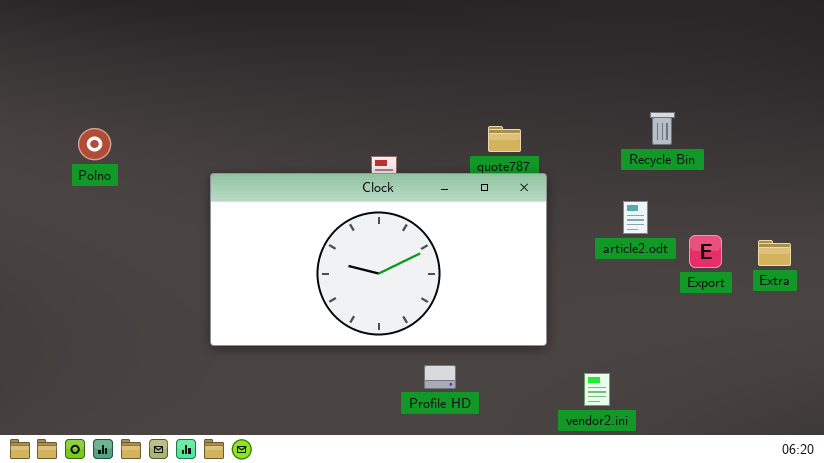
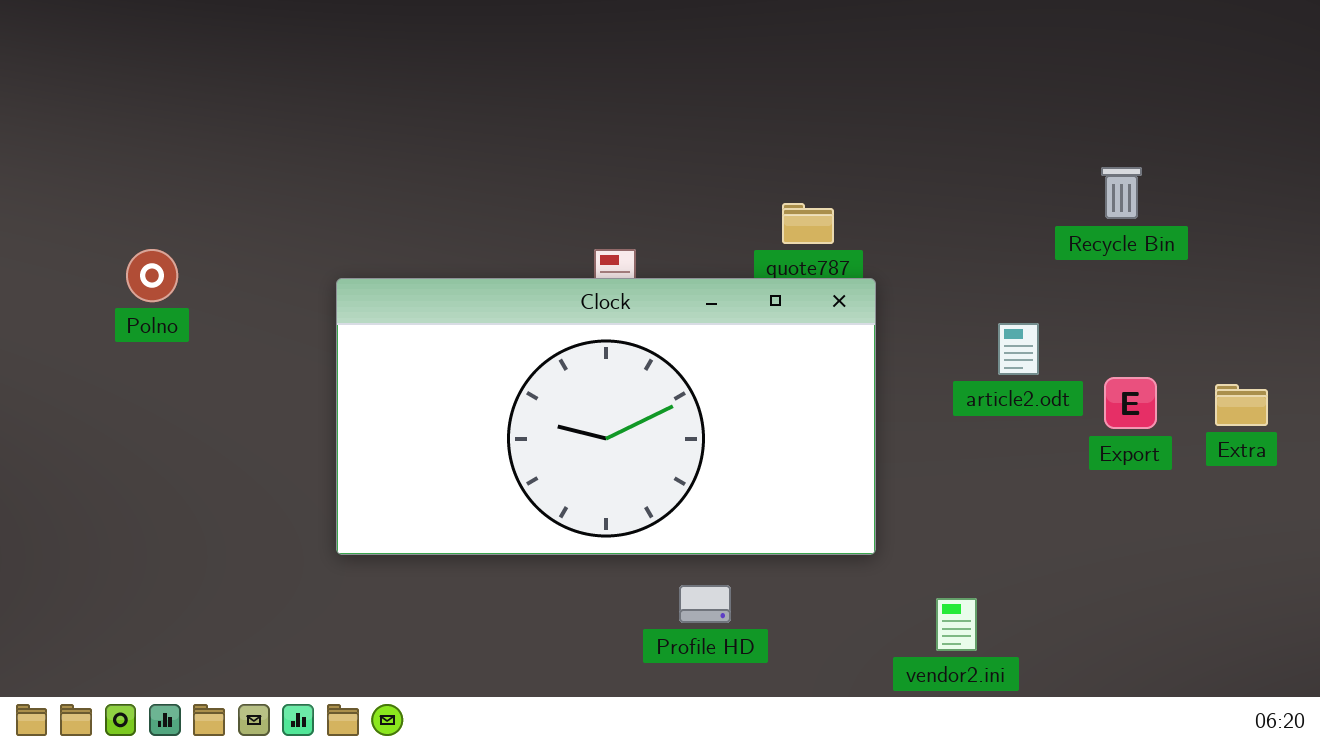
Recycle Bin: [650,112,675,145] -> [1101,167,1142,219], moved
Polno: [78,128,111,160] -> [126,249,178,302], moved

